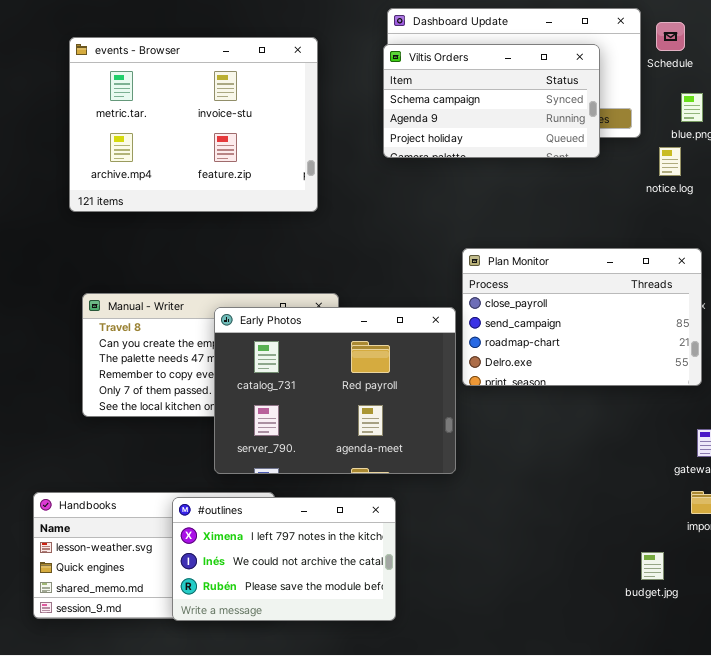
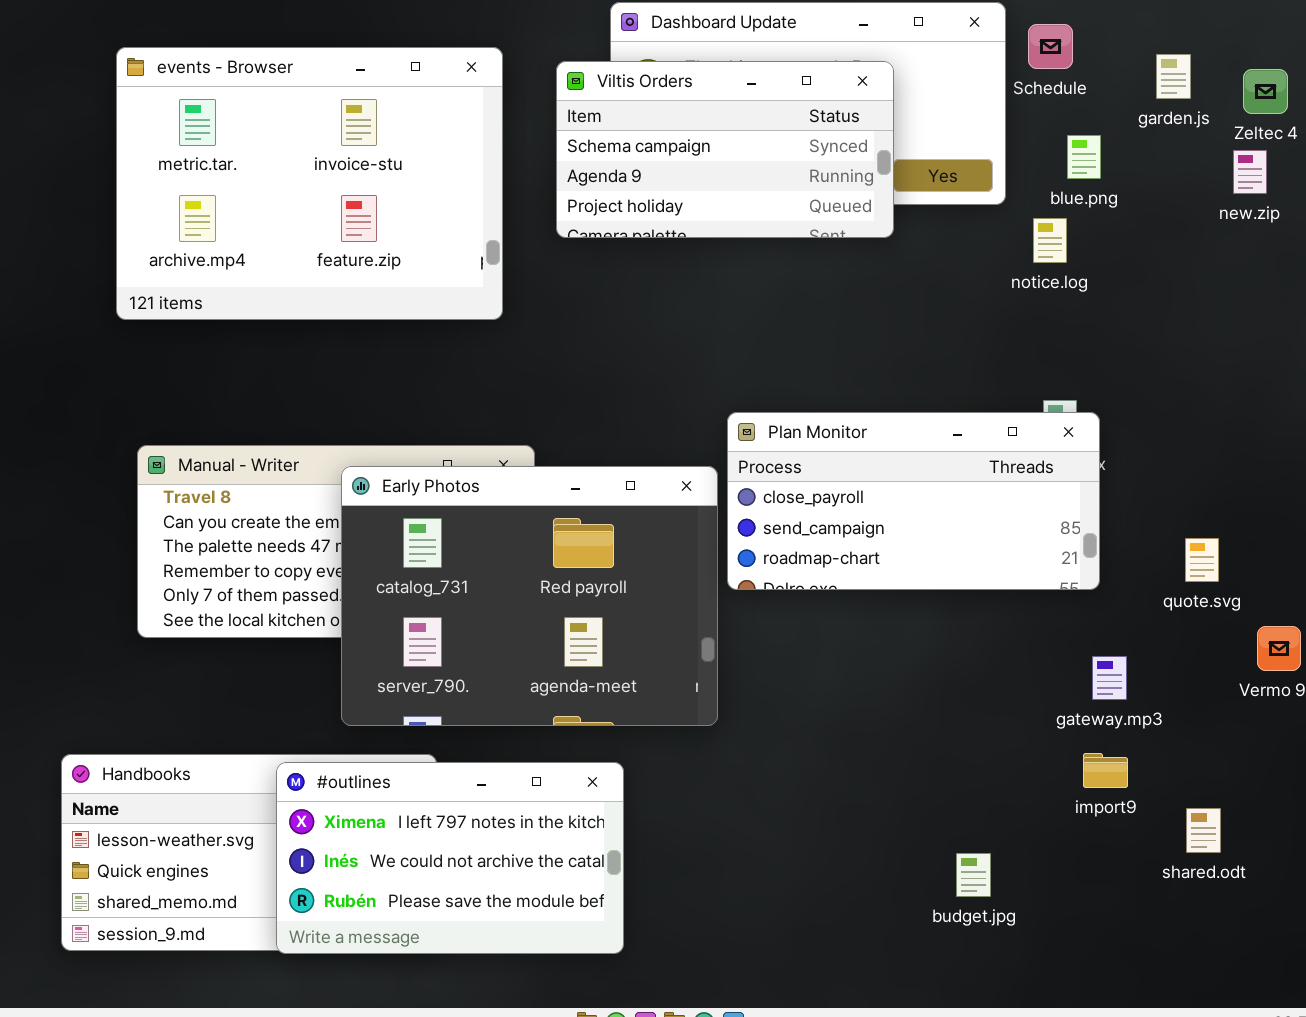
Viltis Orders: [383,44,600,158] -> [556,61,894,238], moved
Plan Monitor: [462,248,702,386] -> [727,412,1100,590], resized
budget.jpg: [641,552,664,580] -> [956,853,991,897], moved

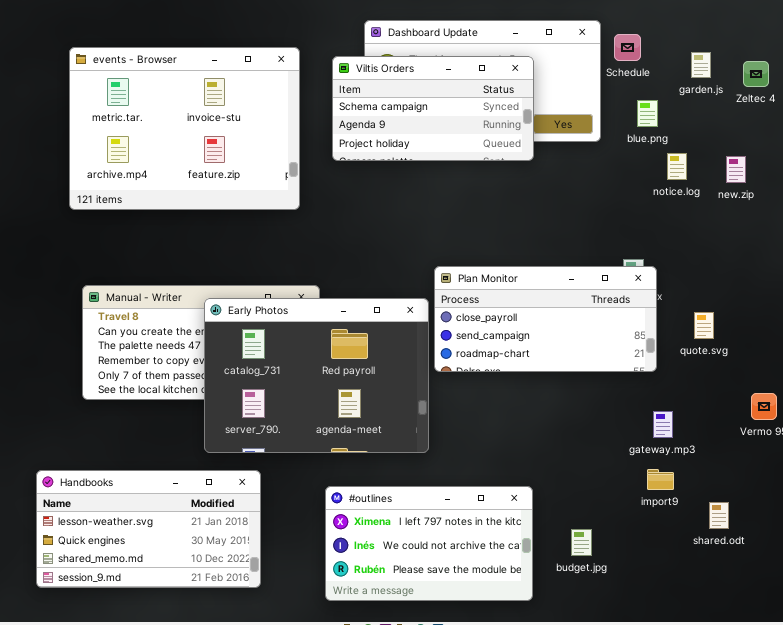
new.zip: [1233,150,1267,194] -> [726,156,746,183], moved
notice.log: [1033,218,1067,263] -> [667,153,687,180], moved
quote.svg: [1185,538,1219,582] -> [694,312,714,339], moved
#outlines: [276,762,624,954] -> [325,486,533,601], moved

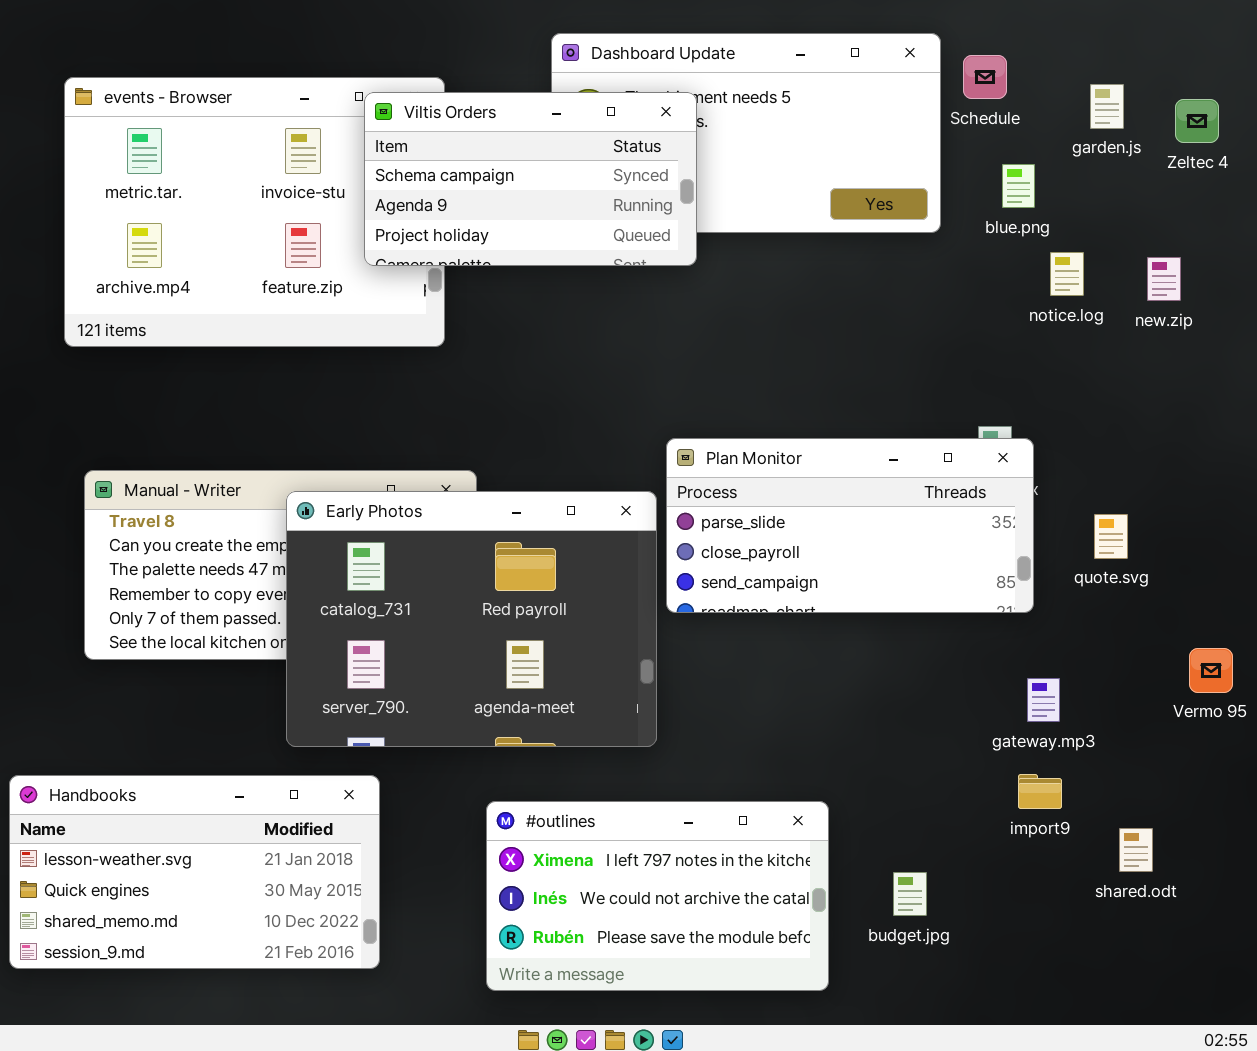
Viltis Orders: [332,56,534,161] -> [364,92,697,266], moved
Plan Monitor: [434,266,657,372] -> [666,438,1034,613], scrolled up 1 row

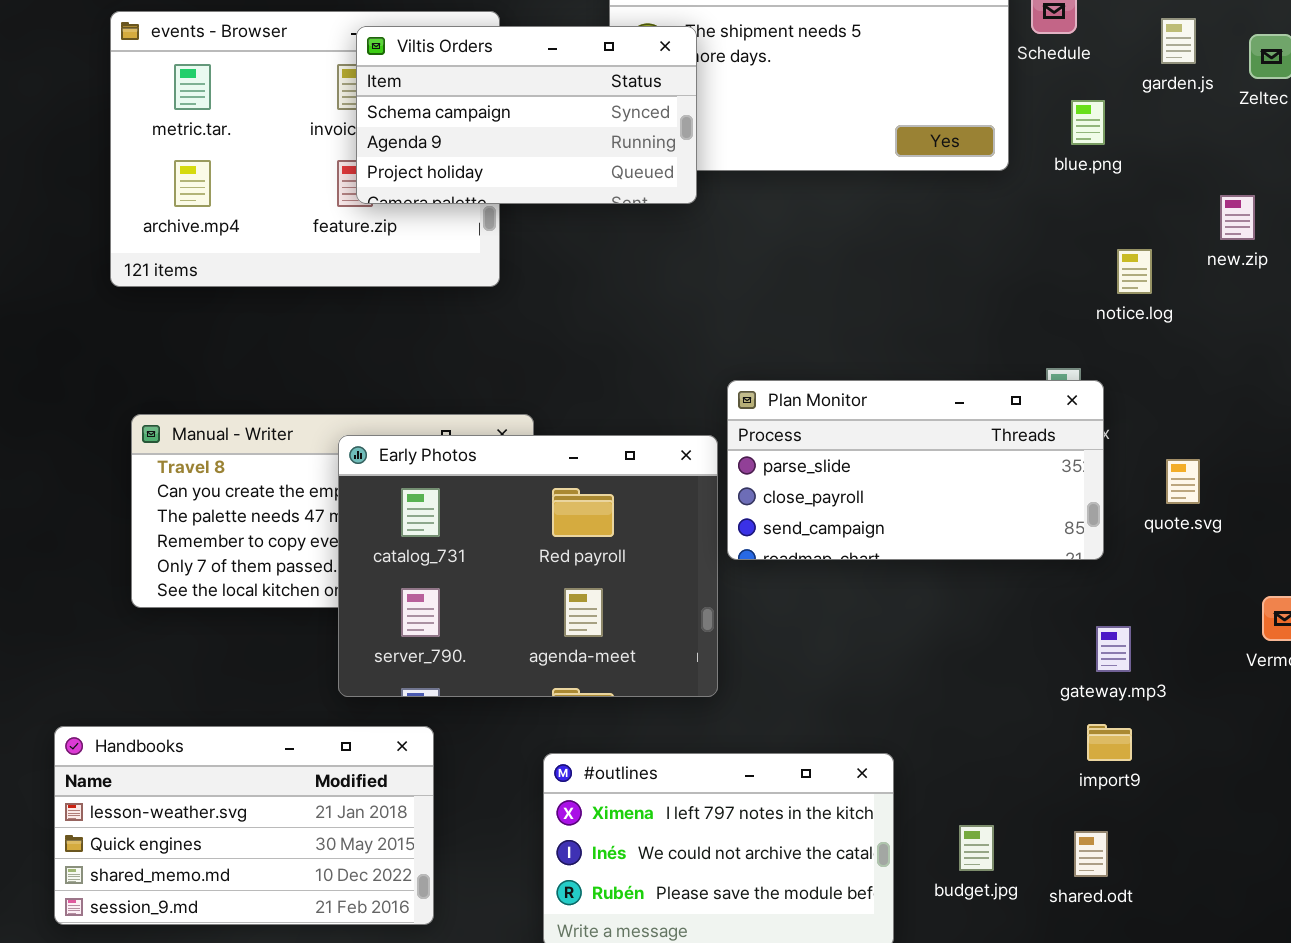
Viltis Orders: [364,92,697,266] -> [356,26,697,204], moved
notice.log: [1050,252,1084,296] -> [1117,249,1152,294], moved
shared.odt: [1119,828,1153,872] -> [1074,831,1108,877], moved

